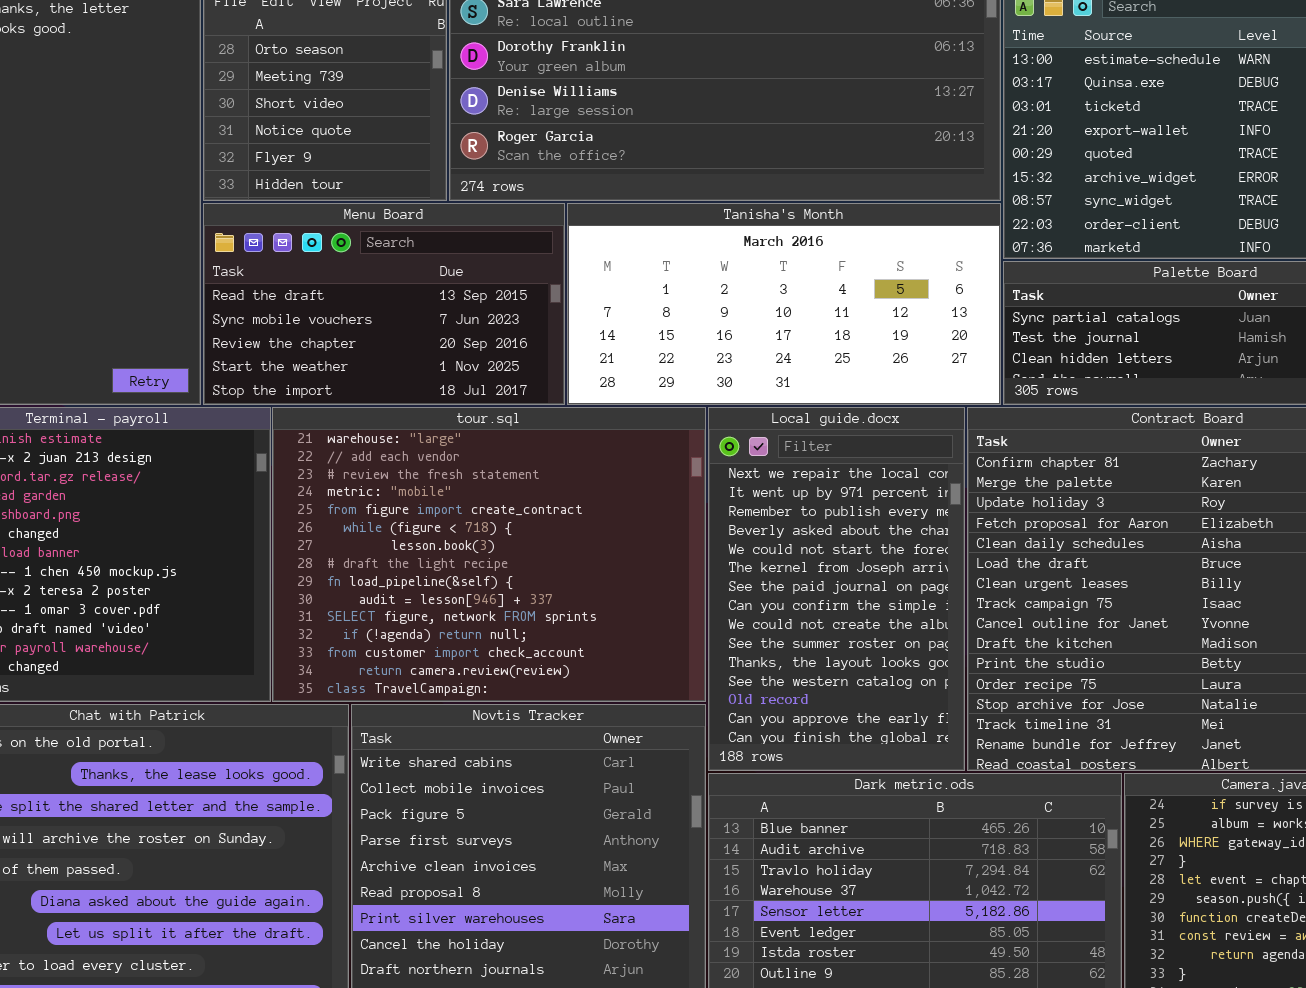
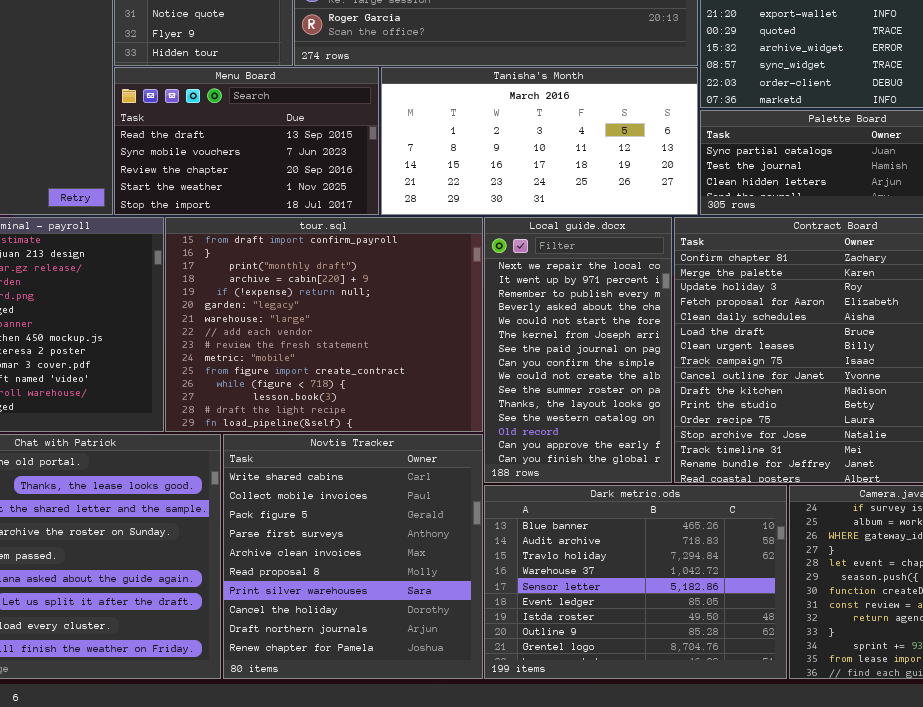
tour.sql: [272,407,706,702] -> [165,217,483,432], scrolled up 6 rows

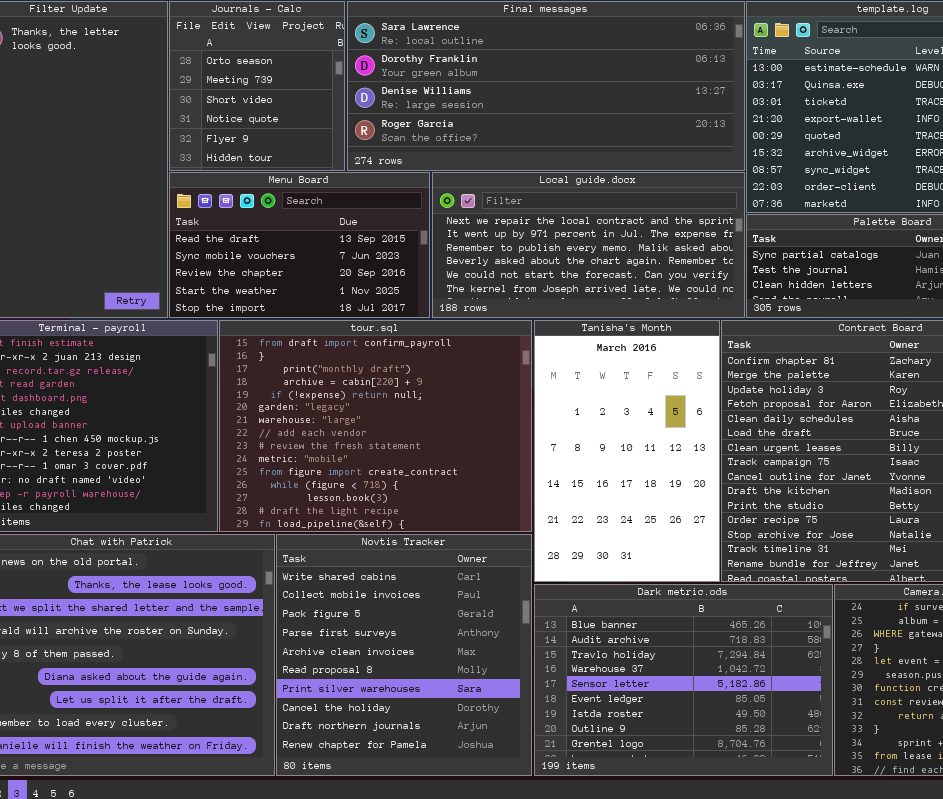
Tanisha's Month: [381,67,698,215] -> [534,320,720,582], moved, resized
Local guide.docx: [484,217,672,483] -> [432,172,745,318], moved, resized

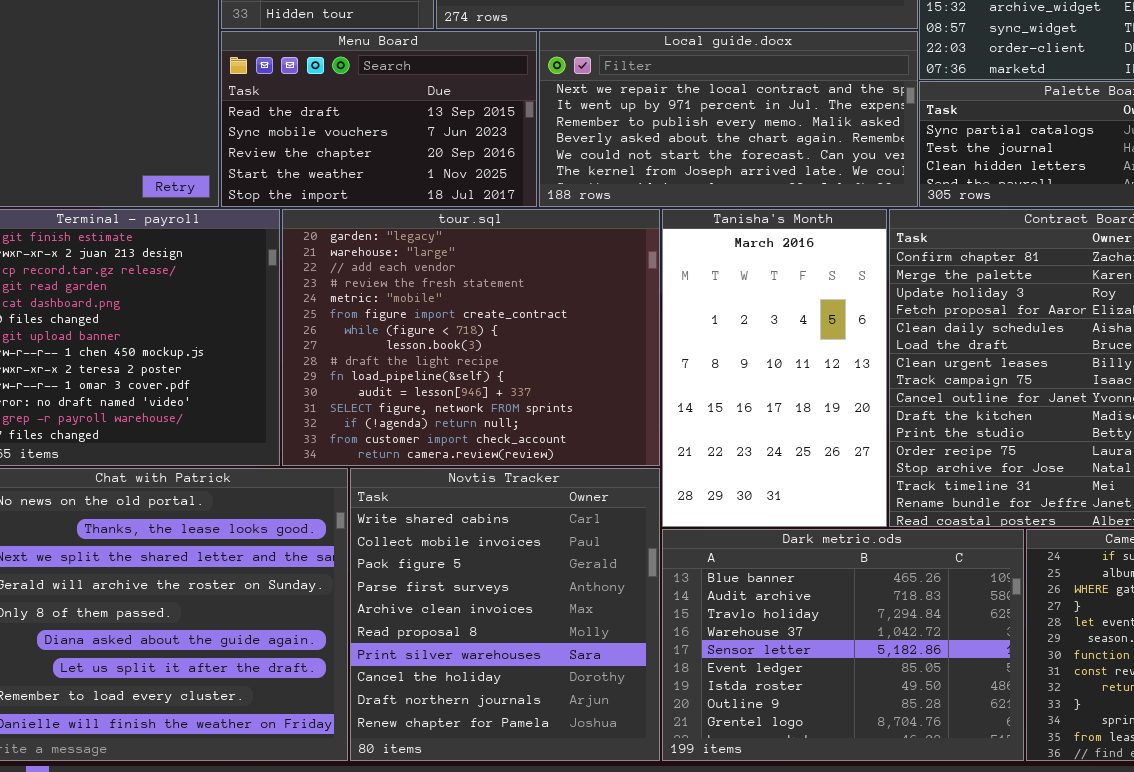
tour.sql: [219,320,532,532] -> [282,209,660,466], scrolled down 5 rows

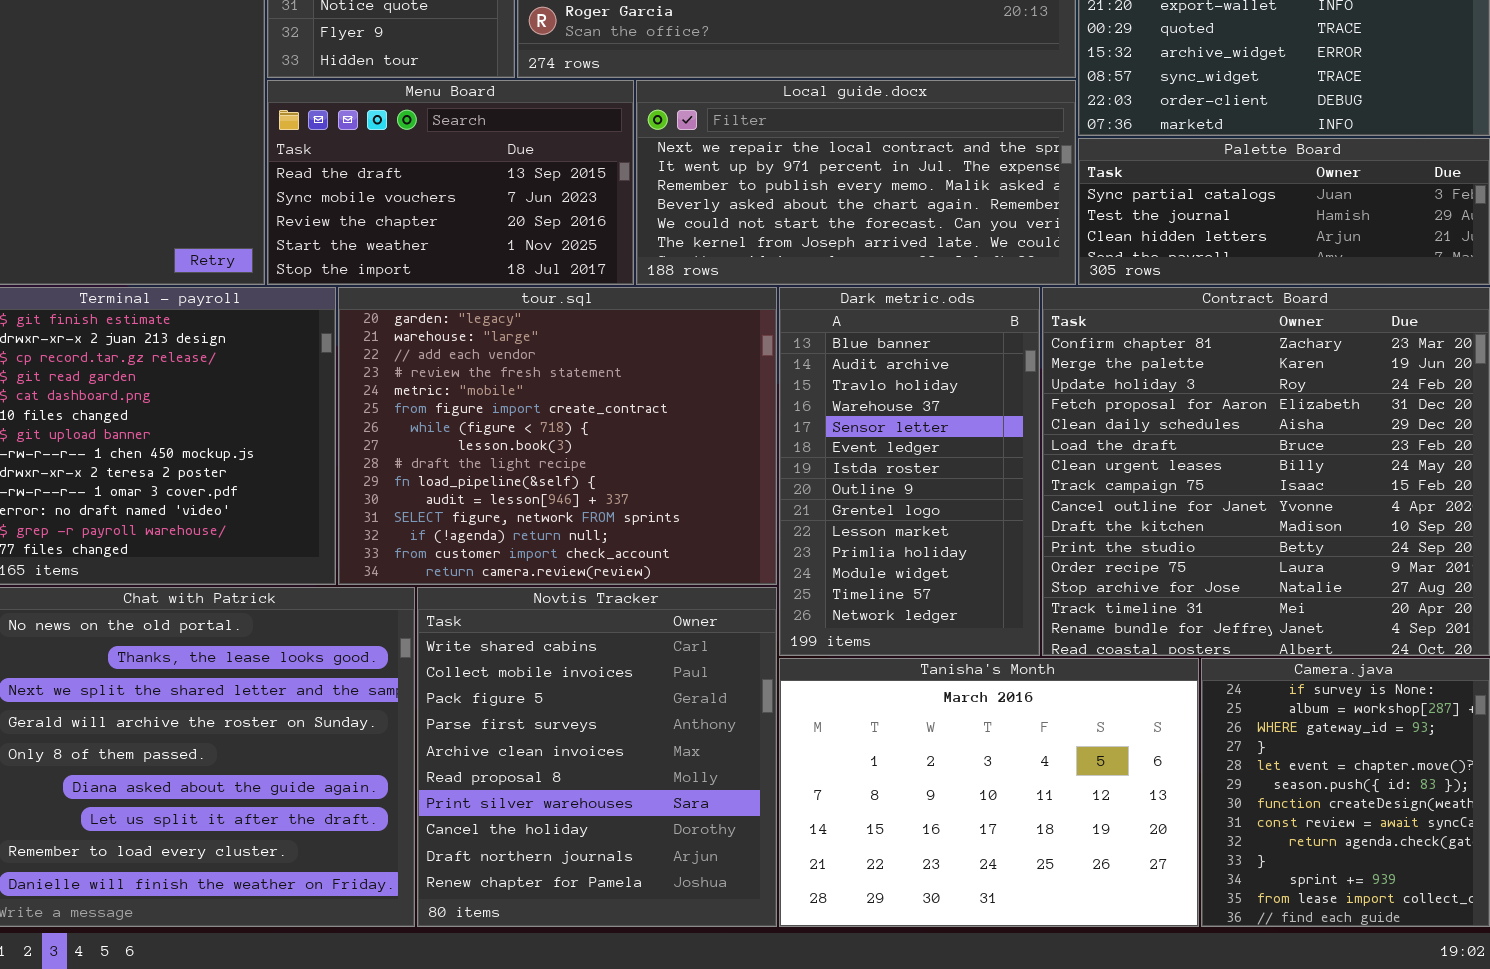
Tanisha's Month: [662,209,887,527] -> [779,658,1199,927], moved, resized
Dark metric.ods: [662,529,1024,761] -> [779,287,1040,656], moved, resized

